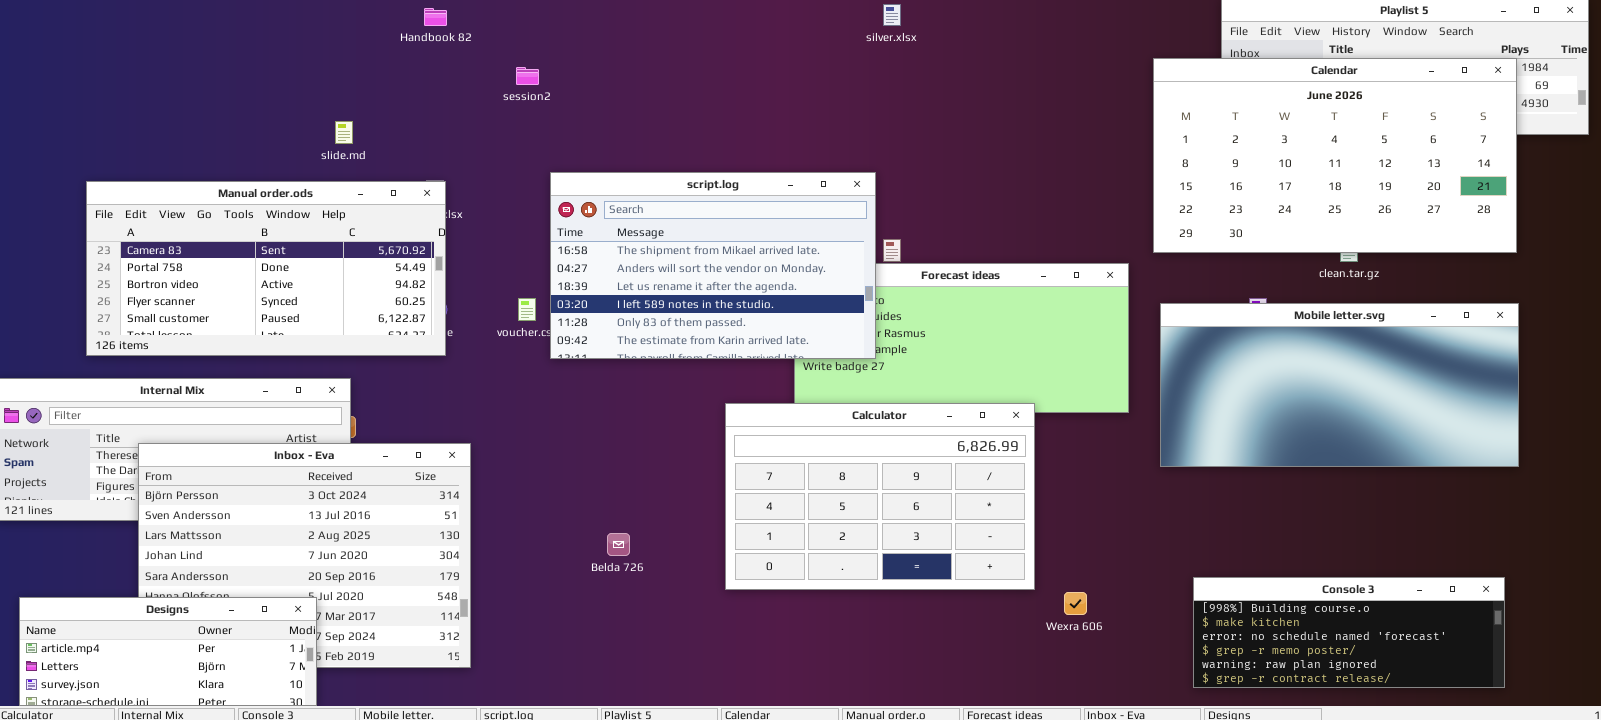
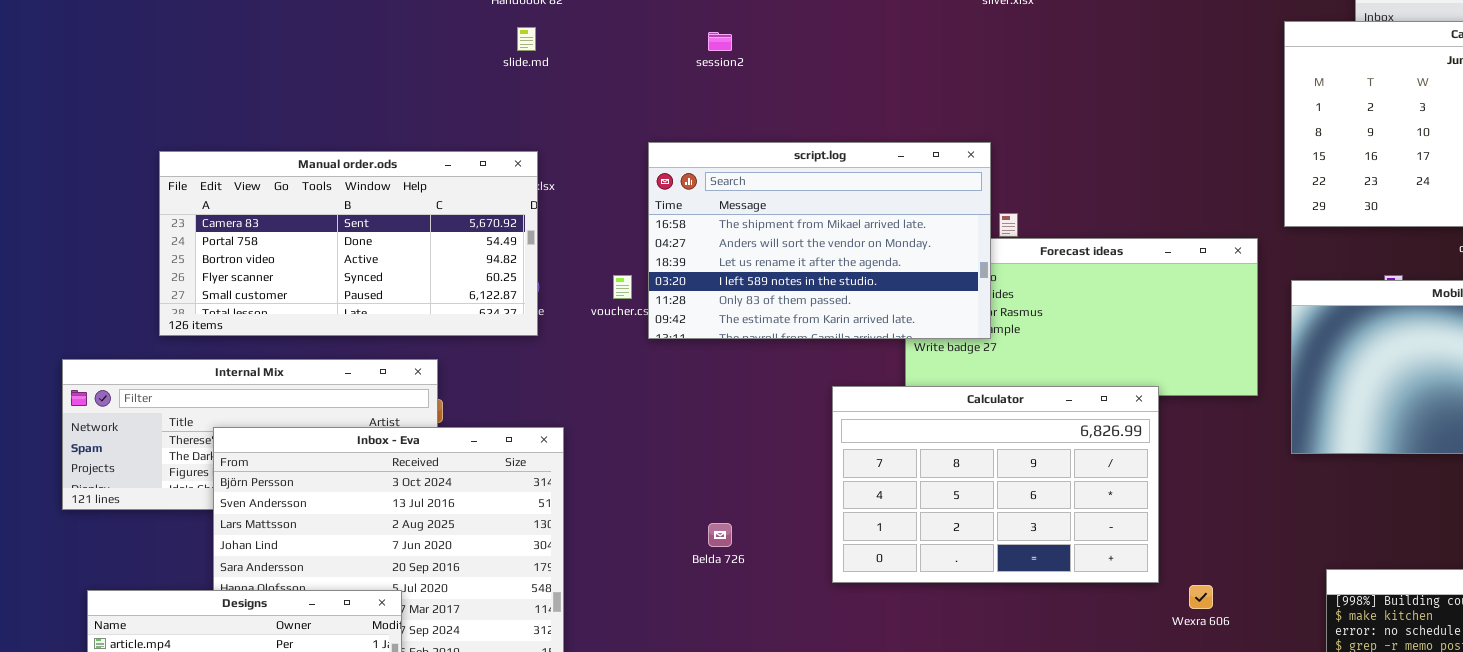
session2: [516,67,539,85] -> [708,32,732,51], moved
slide.md: [335,121,353,144] -> [517,27,536,51], moved

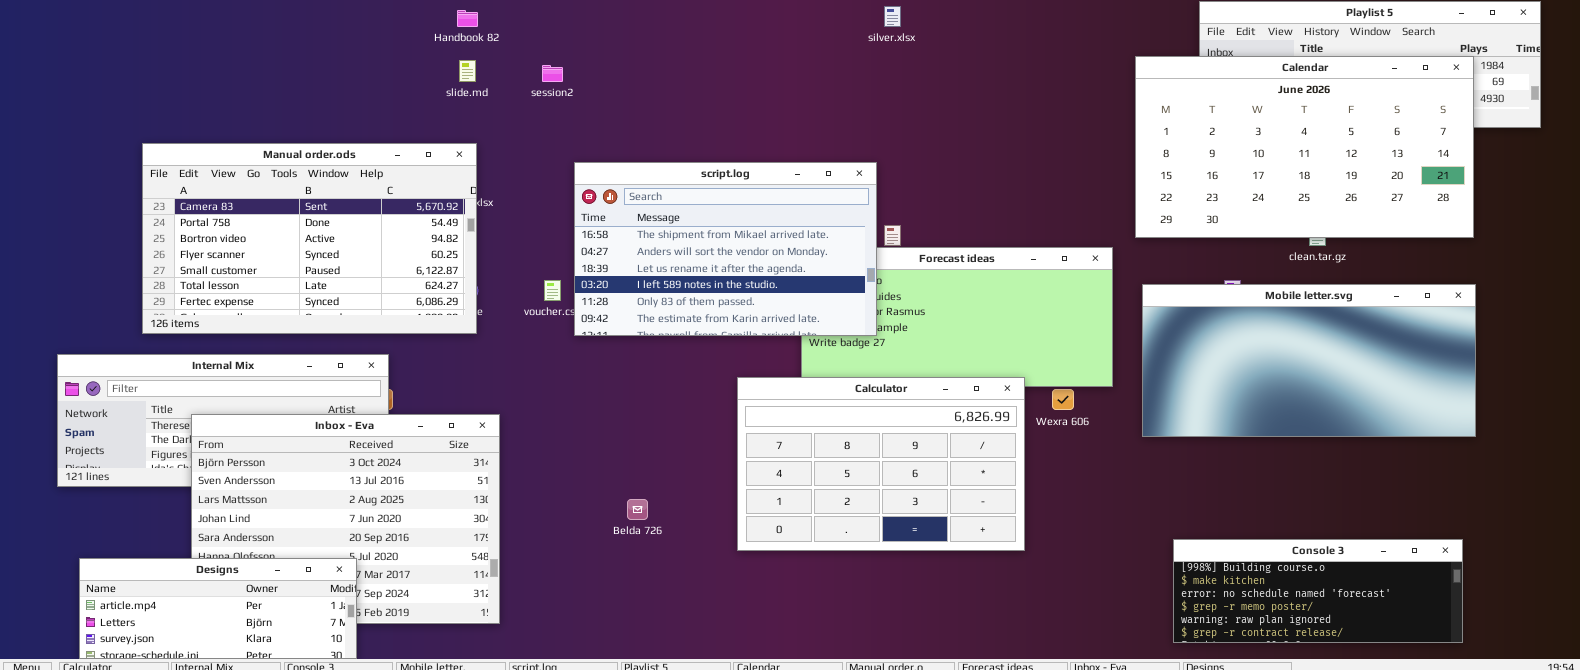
session2: [708,32,732,51] -> [542,65,563,82], moved
Manual order.ods: [159,151,538,336] -> [142,143,477,334], resized
Wexra 606: [1189,585,1213,609] -> [1052,389,1074,410], moved

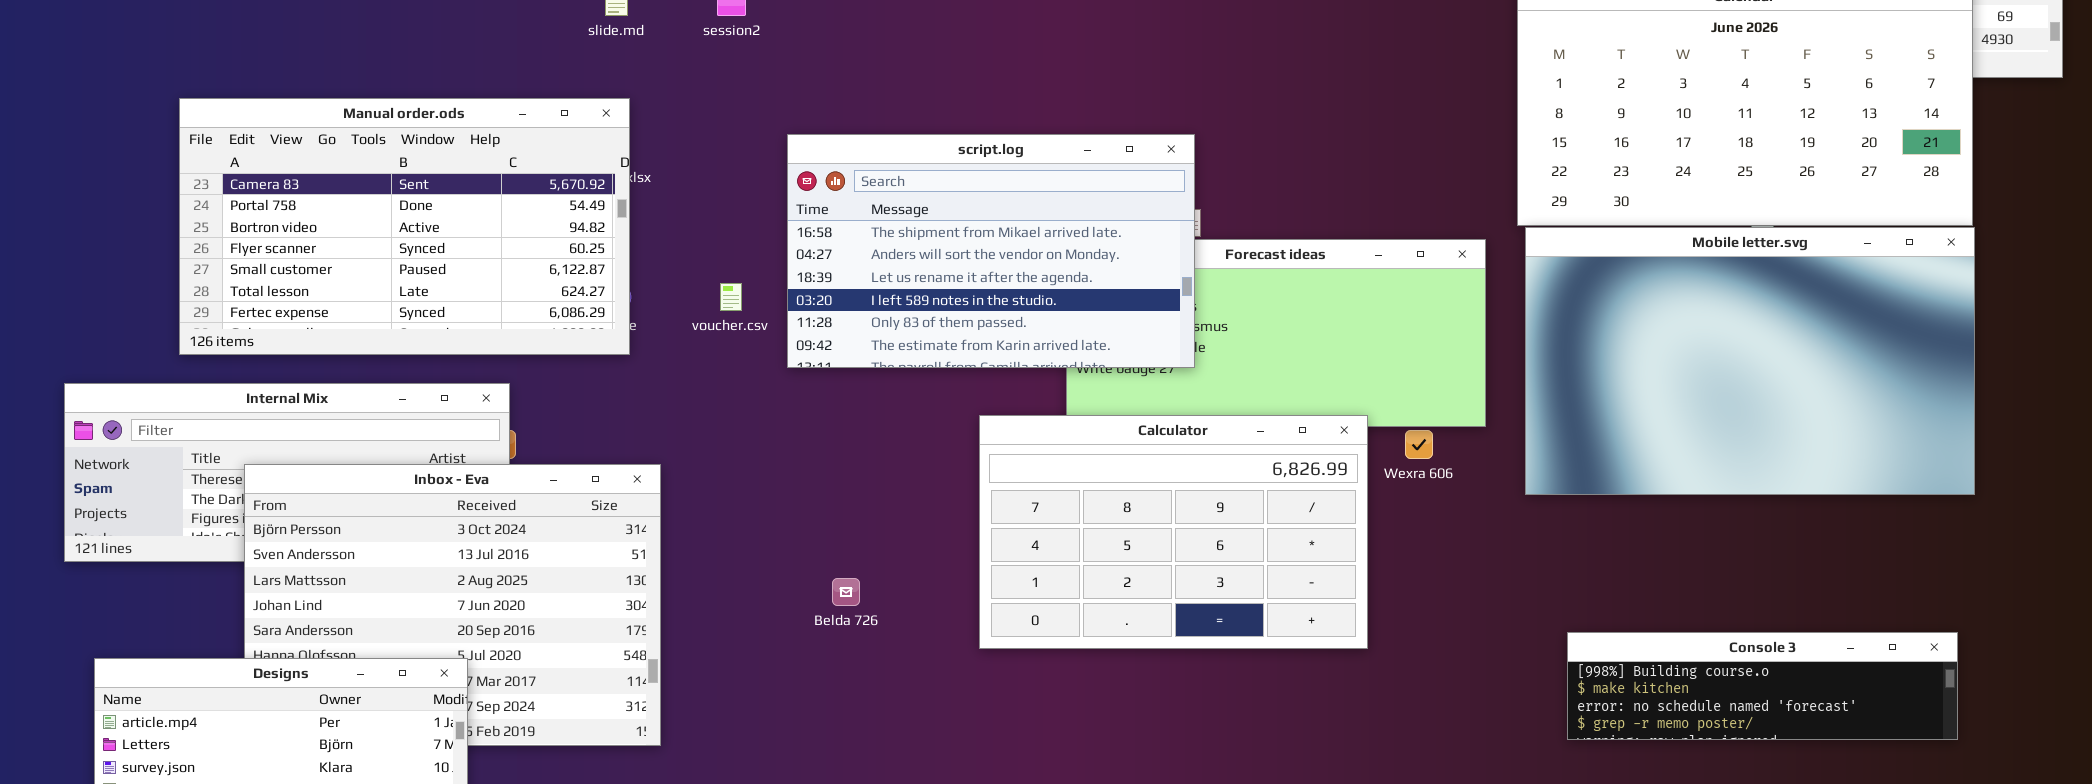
script.log: [574,162,877,336] -> [787,134,1195,368], moved
Mobile letter.svg: [1142,284,1476,437] -> [1525,227,1975,495], resized
Console 3: [1173,539,1463,643] -> [1567,632,1958,740], resized

